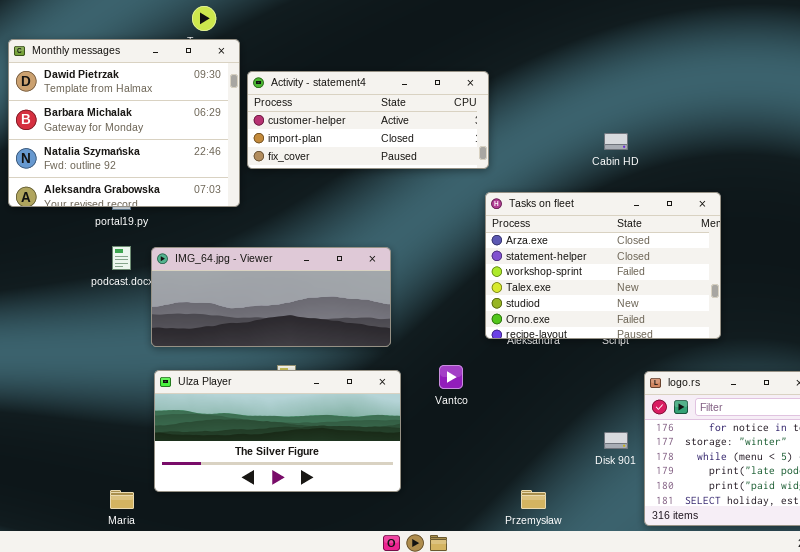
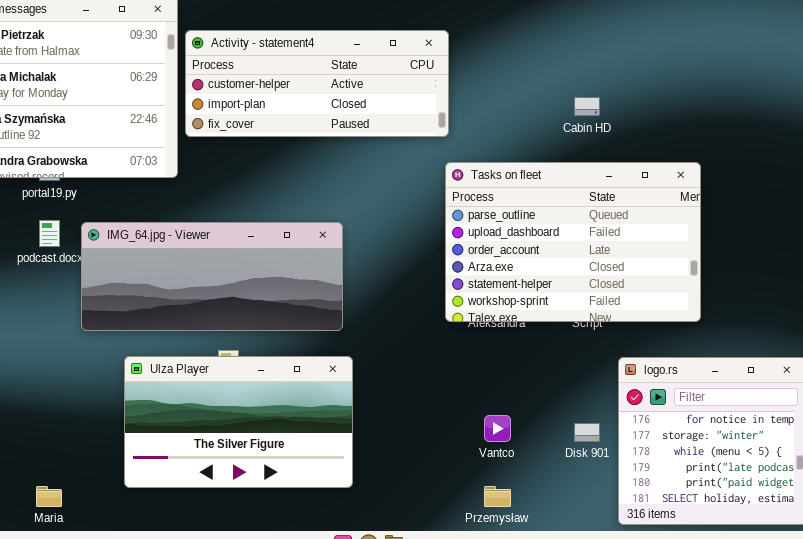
Tasks on fleet: [485,192,721,339] -> [445,162,701,322], scrolled up 3 rows
Vantco: [439,365,463,389] -> [484,415,511,442], moved
Ulza Player: [154,370,401,492] -> [124,356,353,488], resized

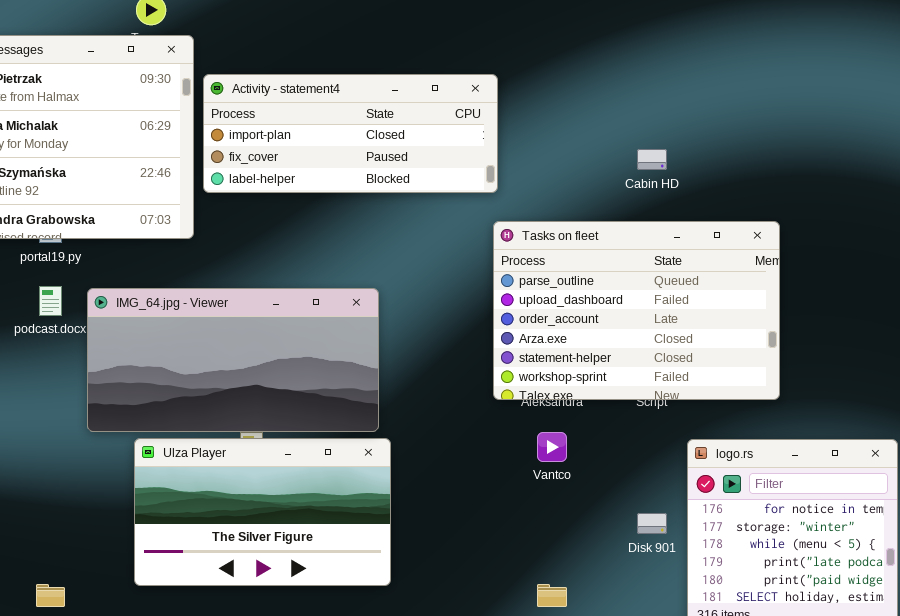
Activity - statement4: [185,30,449,137] -> [203,74,498,193], scrolled down 1 row
IMG_64.jpg - Viewer: [81,222,343,331] -> [87,288,379,432], resized
Vantco: [484,415,511,442] -> [537,432,567,462], moved

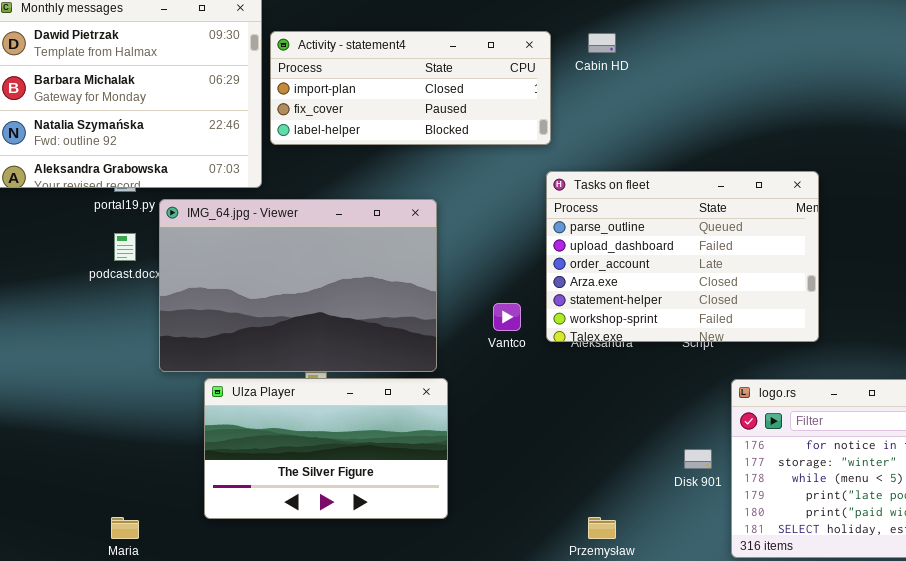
Cabin HD: [637,149,667,170] -> [588,33,616,53], moved
IMG_64.jpg - Viewer: [87,288,379,432] -> [159,199,437,372], resized
Vantco: [537,432,567,462] -> [493,303,521,331], moved

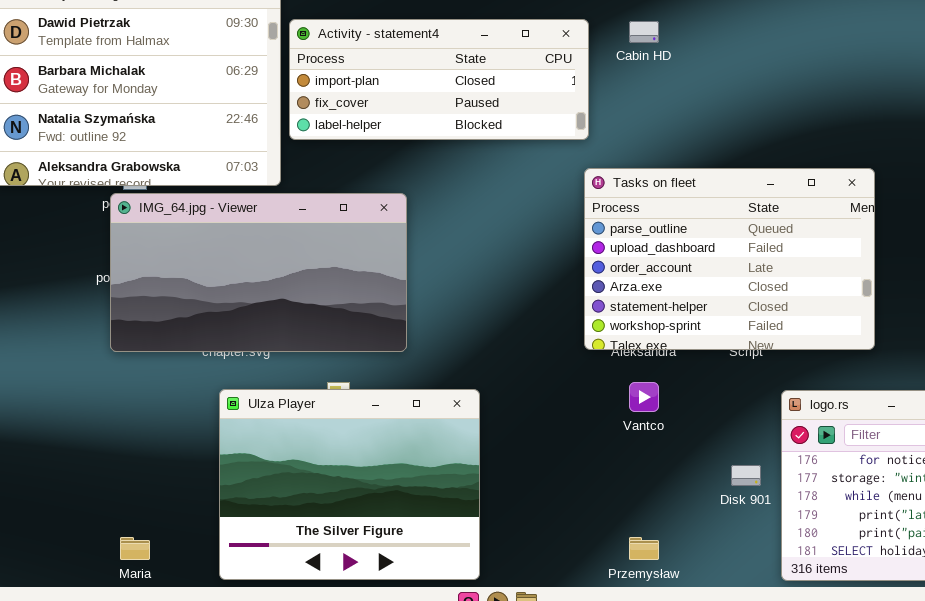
IMG_64.jpg - Viewer: [159,199,437,372] -> [110,193,407,352], moved, resized
Vantco: [493,303,521,331] -> [629,382,659,412], moved
Ulza Player: [204,378,448,519] -> [219,389,480,580], resized

